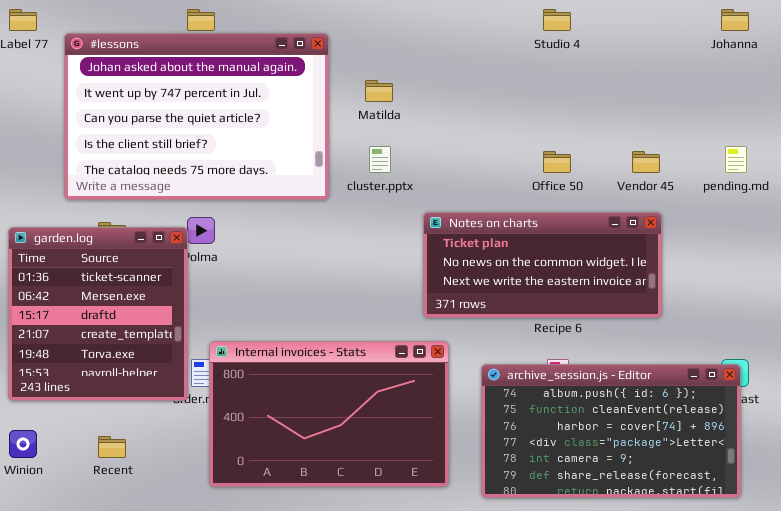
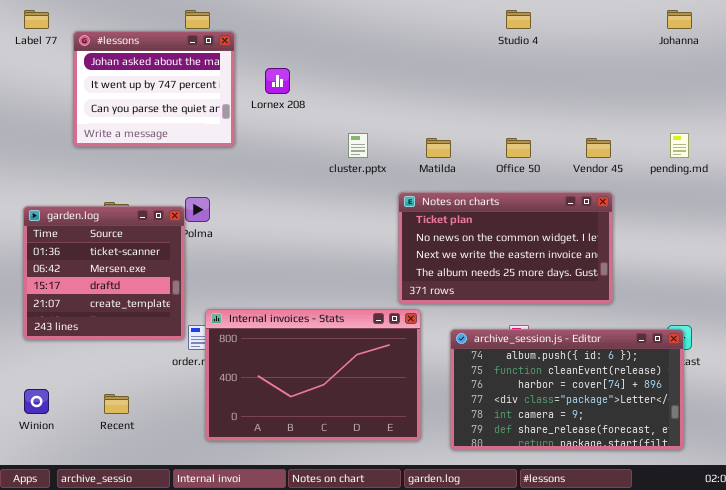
#lessons: [64,33,329,200] -> [73,31,235,147], resized
Matilda: [365,80,393,102] -> [426,138,451,158], moved
Notes on charts: [423,212,662,318] -> [398,192,613,304], resized
garden.log: [8,227,188,401] -> [23,206,185,340], resized

